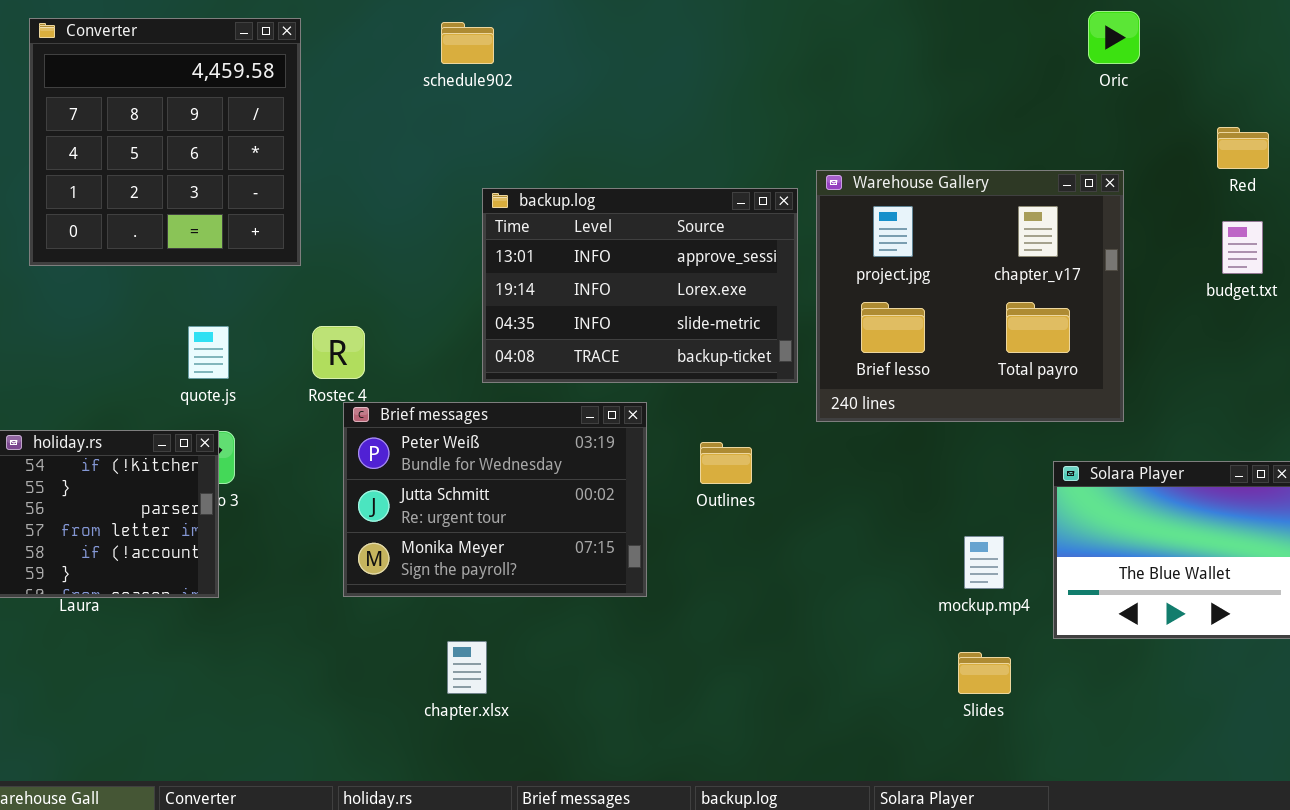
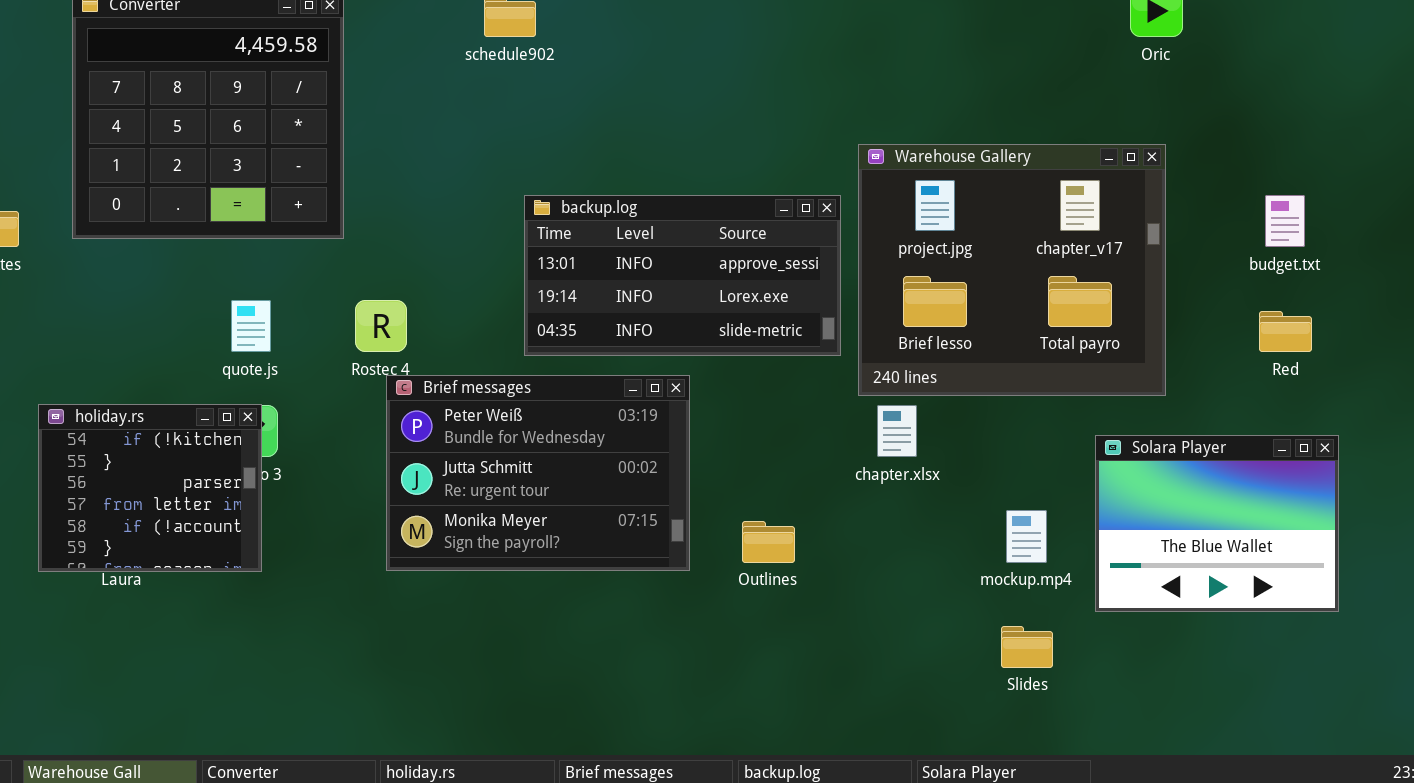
Red: [1217,127,1269,169] -> [1259,311,1312,352], moved
backup.log: [482,188,798,383] -> [524,195,841,356], resized
Outlines: [700,442,752,484] -> [742,521,795,563], moved
chapter.xlsx: [447,641,487,694] -> [877,405,917,457], moved

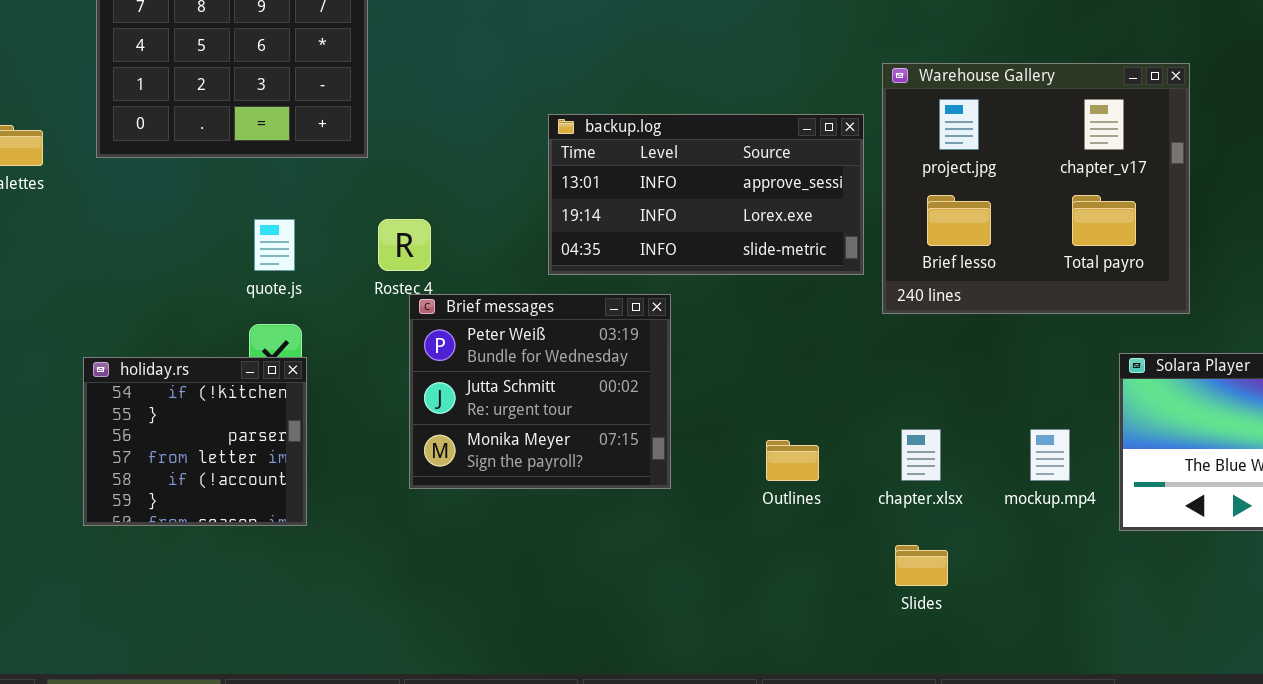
Brief messages: [386,375,690,571] -> [409,294,671,489], resized
holiday.rs: [38,404,262,572] -> [83,357,307,526], moved
chapter.xlsx: [877,405,917,457] -> [901,429,941,481], moved
Slides: [1001,626,1053,668] -> [895,545,948,586], moved

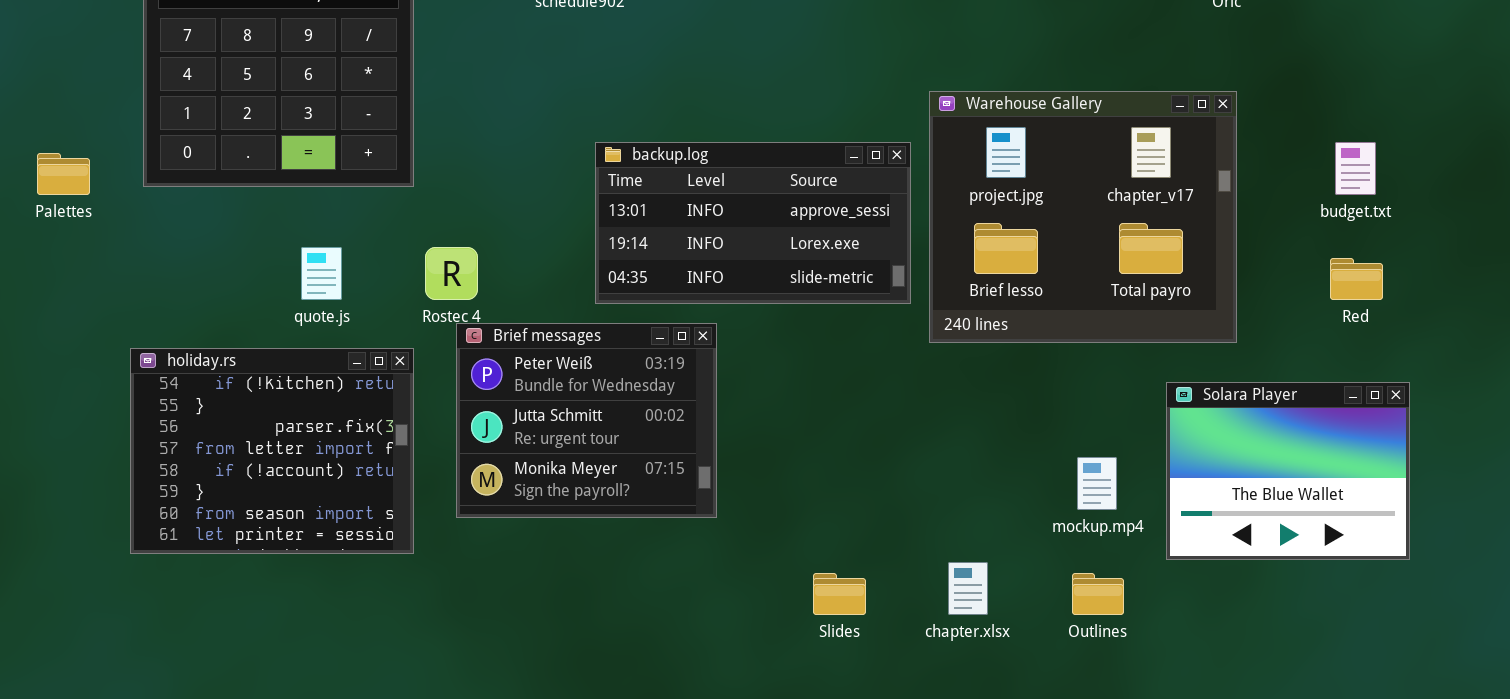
holiday.rs: [83,357,307,526] -> [130,348,414,554], resized
chapter.xlsx: [901,429,941,481] -> [948,562,988,615], moved
Outlines: [766,440,819,481] -> [1072,573,1124,615], moved
Slides: [895,545,948,586] -> [813,573,866,615], moved

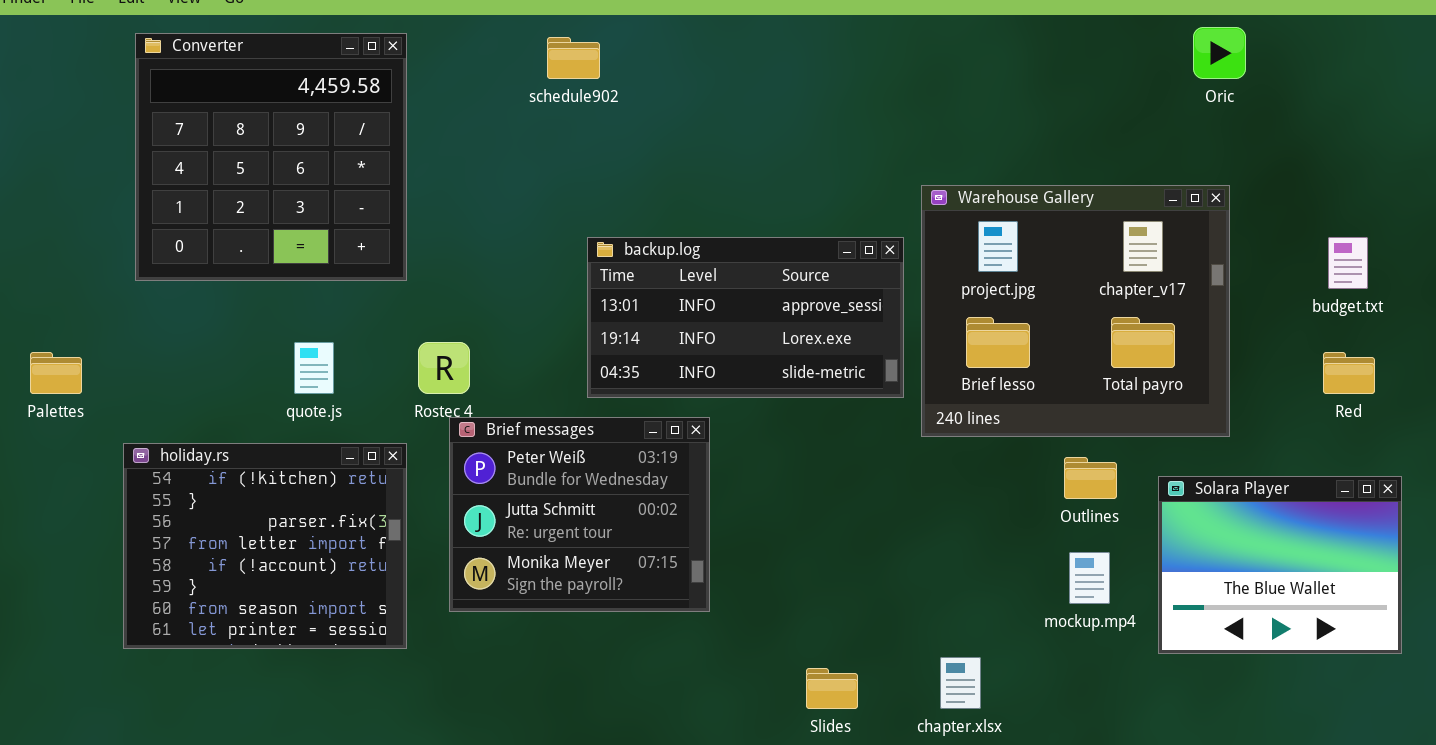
Palettes: [37,153,90,195] -> [30,352,82,394], moved
Outlines: [1072,573,1124,615] -> [1064,457,1117,499], moved

